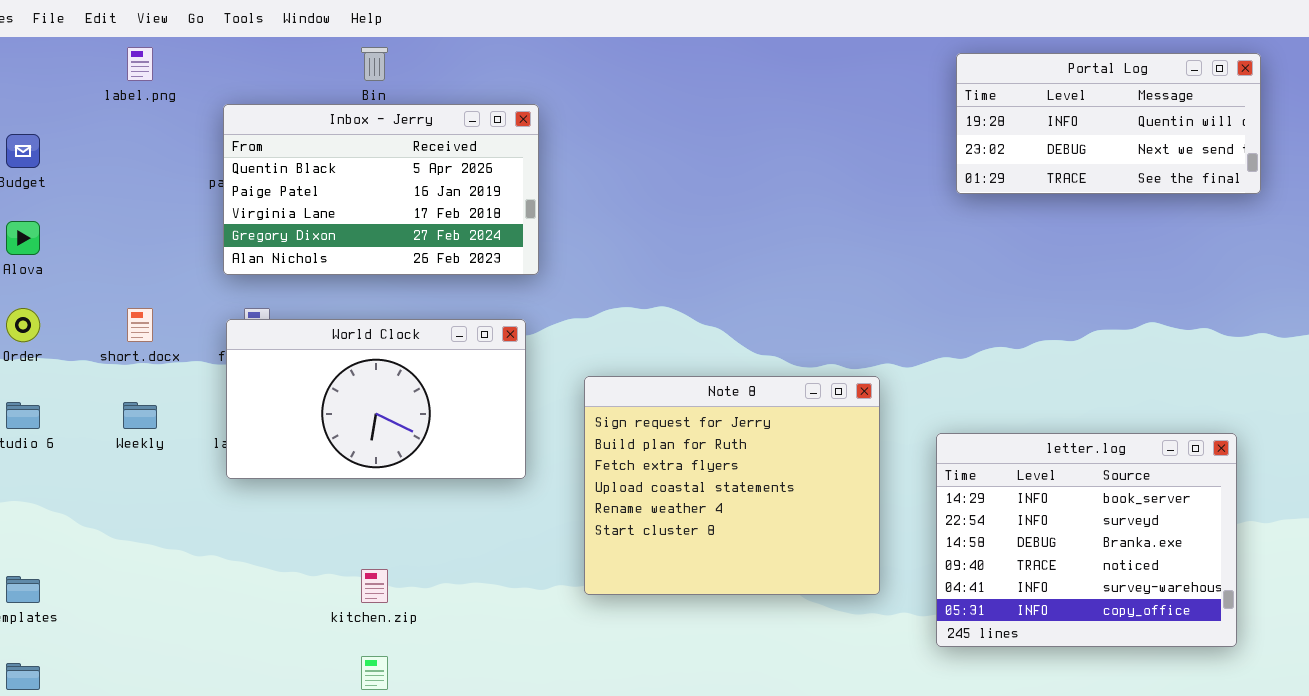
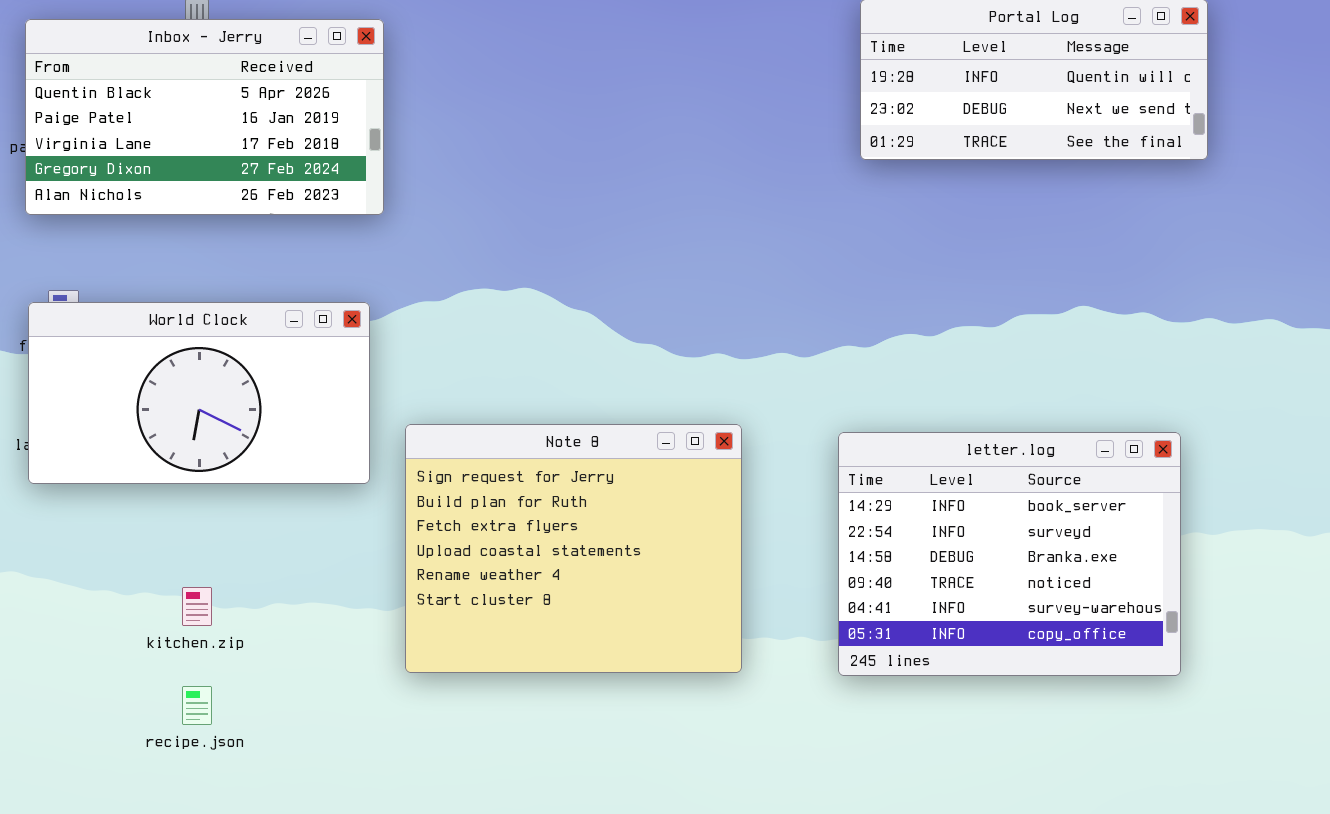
Inbox - Jerry: [223,104,539,275] -> [25,19,384,215], moved
Note 8: [584,376,880,595] -> [405,424,742,673], moved

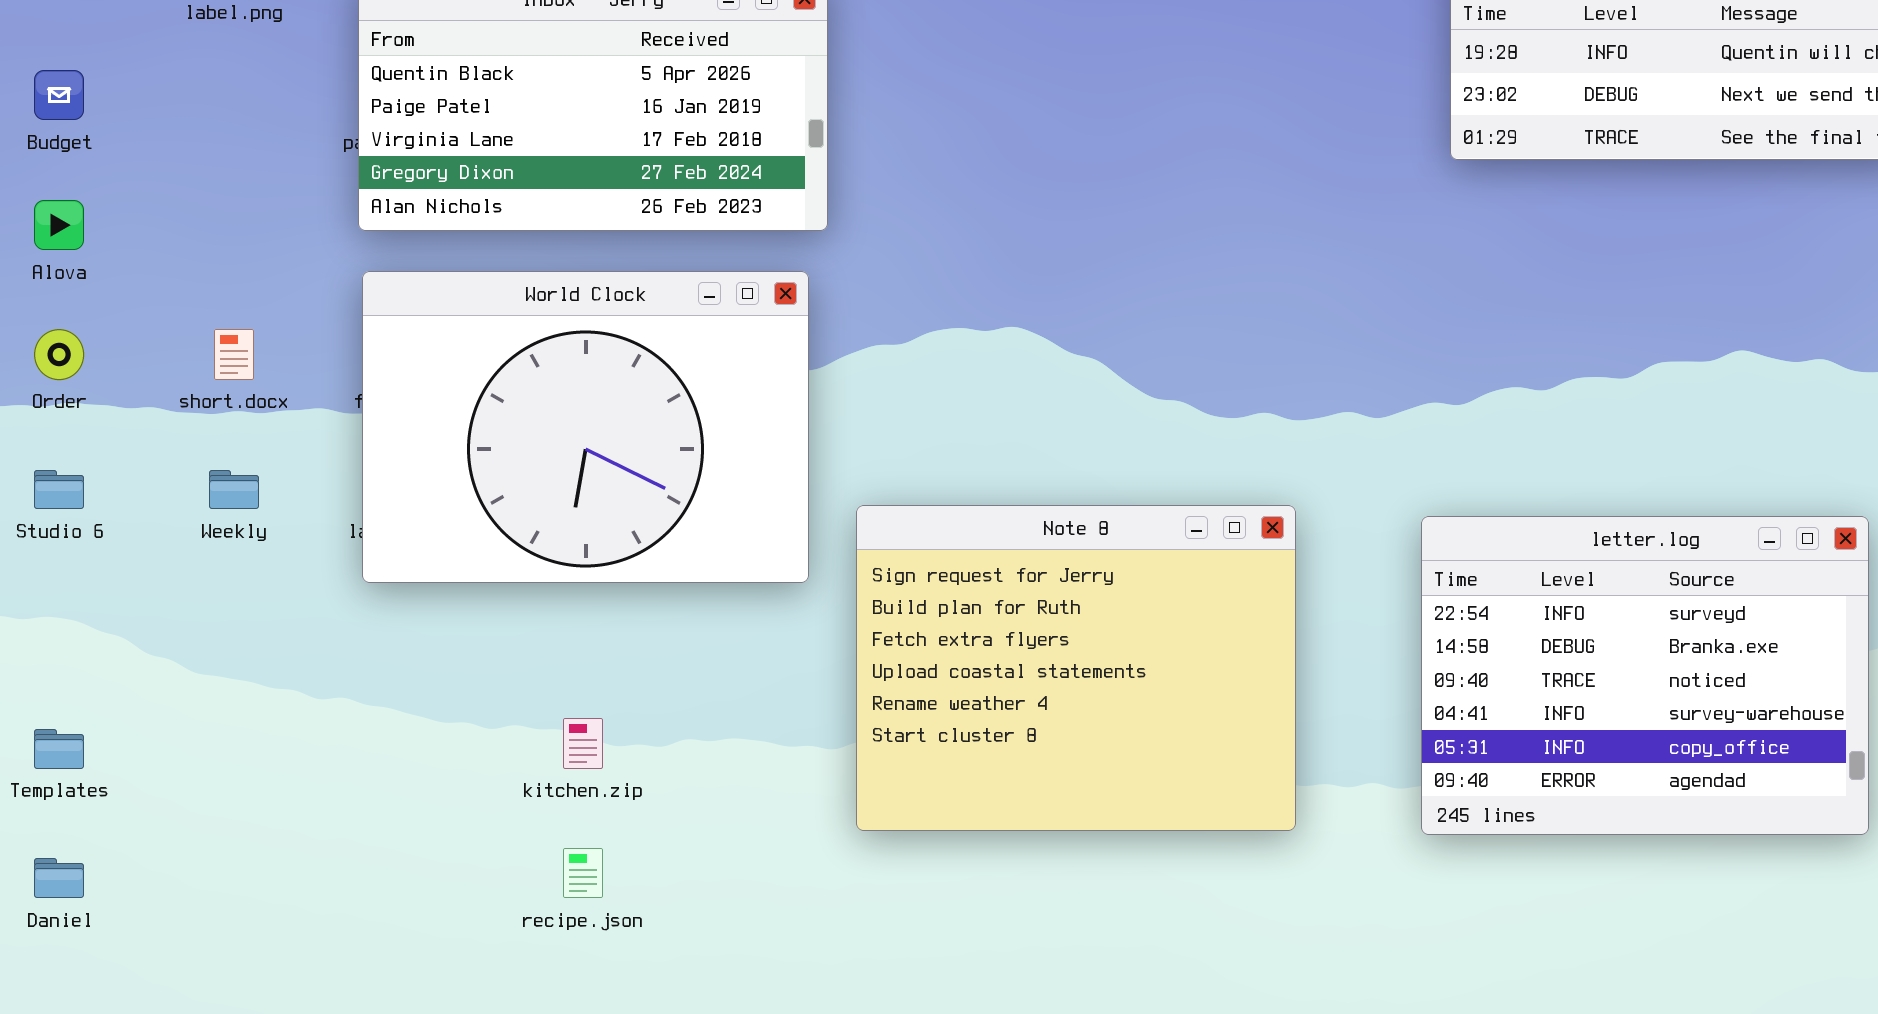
World Clock: [28,302,370,484] -> [362,271,809,583], resized
letter.log: [838,432,1181,676] -> [1421,516,1869,835], scrolled down 1 row

